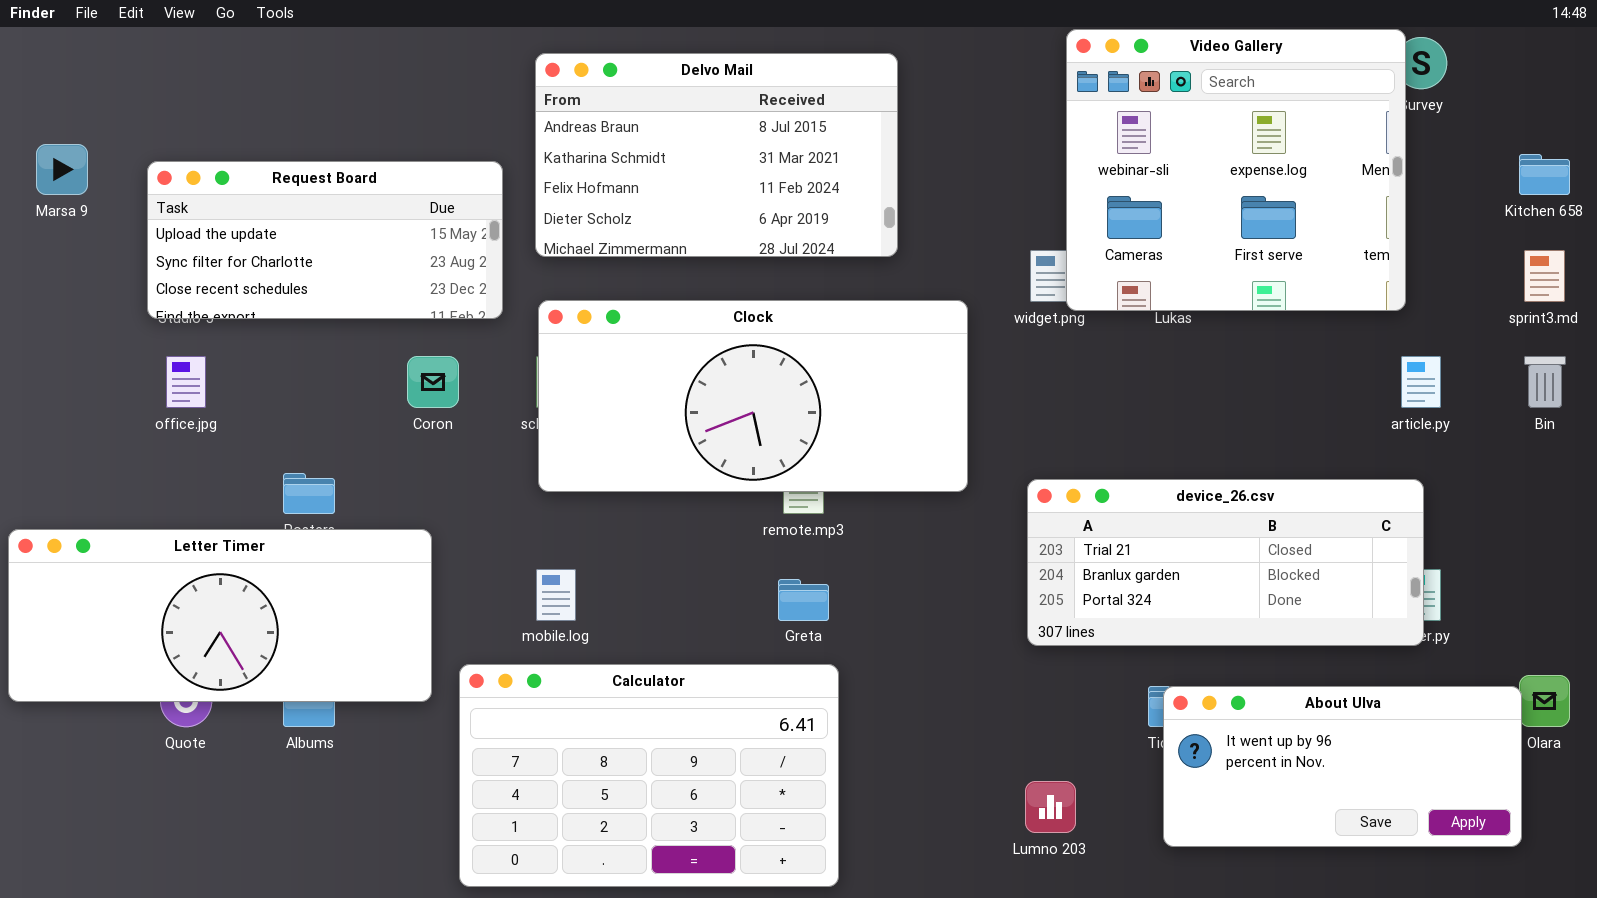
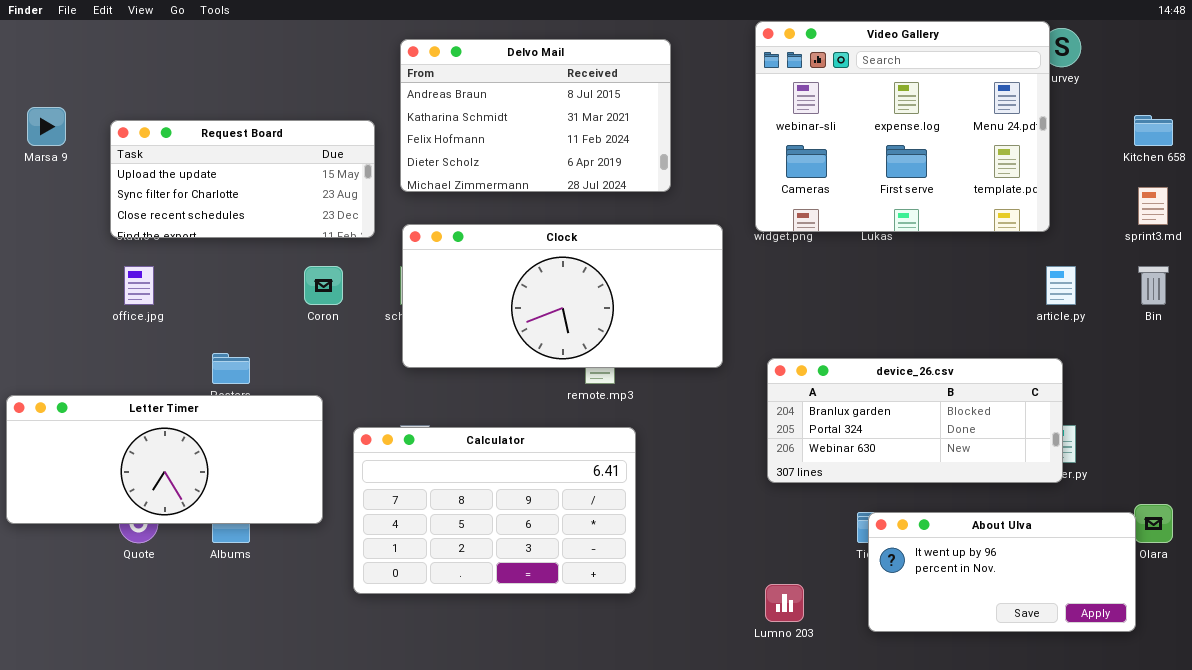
Video Gallery: [1066,29,1406,311] -> [755,21,1050,232], resized
device_26.csv: [1027,479,1424,646] -> [767,358,1063,483], scrolled down 1 row
Calculator: [459,664,839,887] -> [353,427,636,594], moved

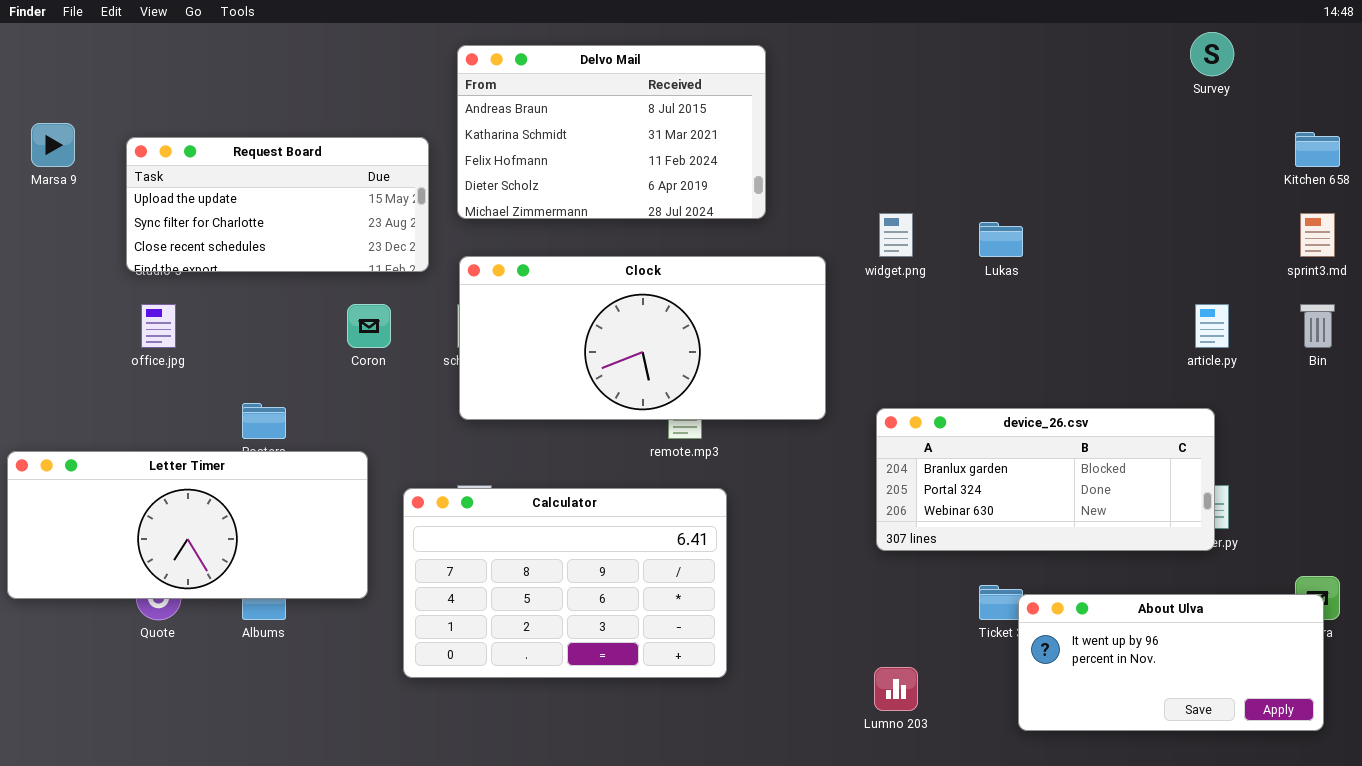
Video Gallery: [755,21,1050,232] -> none, closed
About Ulva: [868,512,1136,632] -> [1018,594,1324,731], moved

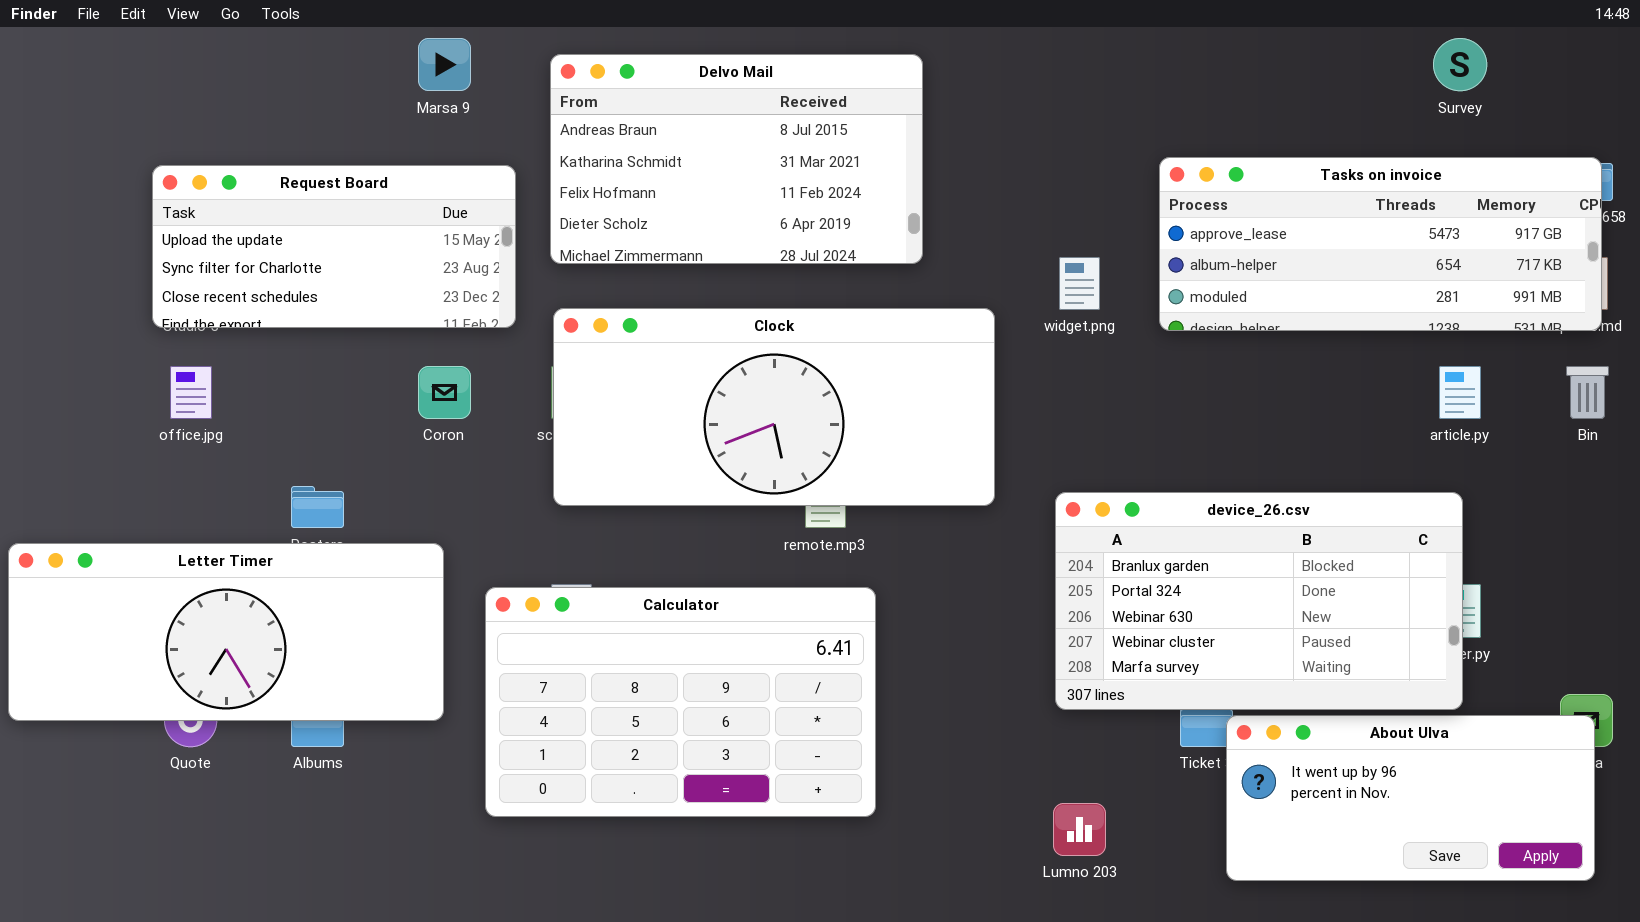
Marsa 9: [31,123,75,167] -> [418,38,471,91], moved
Tasks on invoice: none -> [1159,157,1602,331], opened
device_26.csv: [876,408,1215,551] -> [1055,492,1463,710], resized

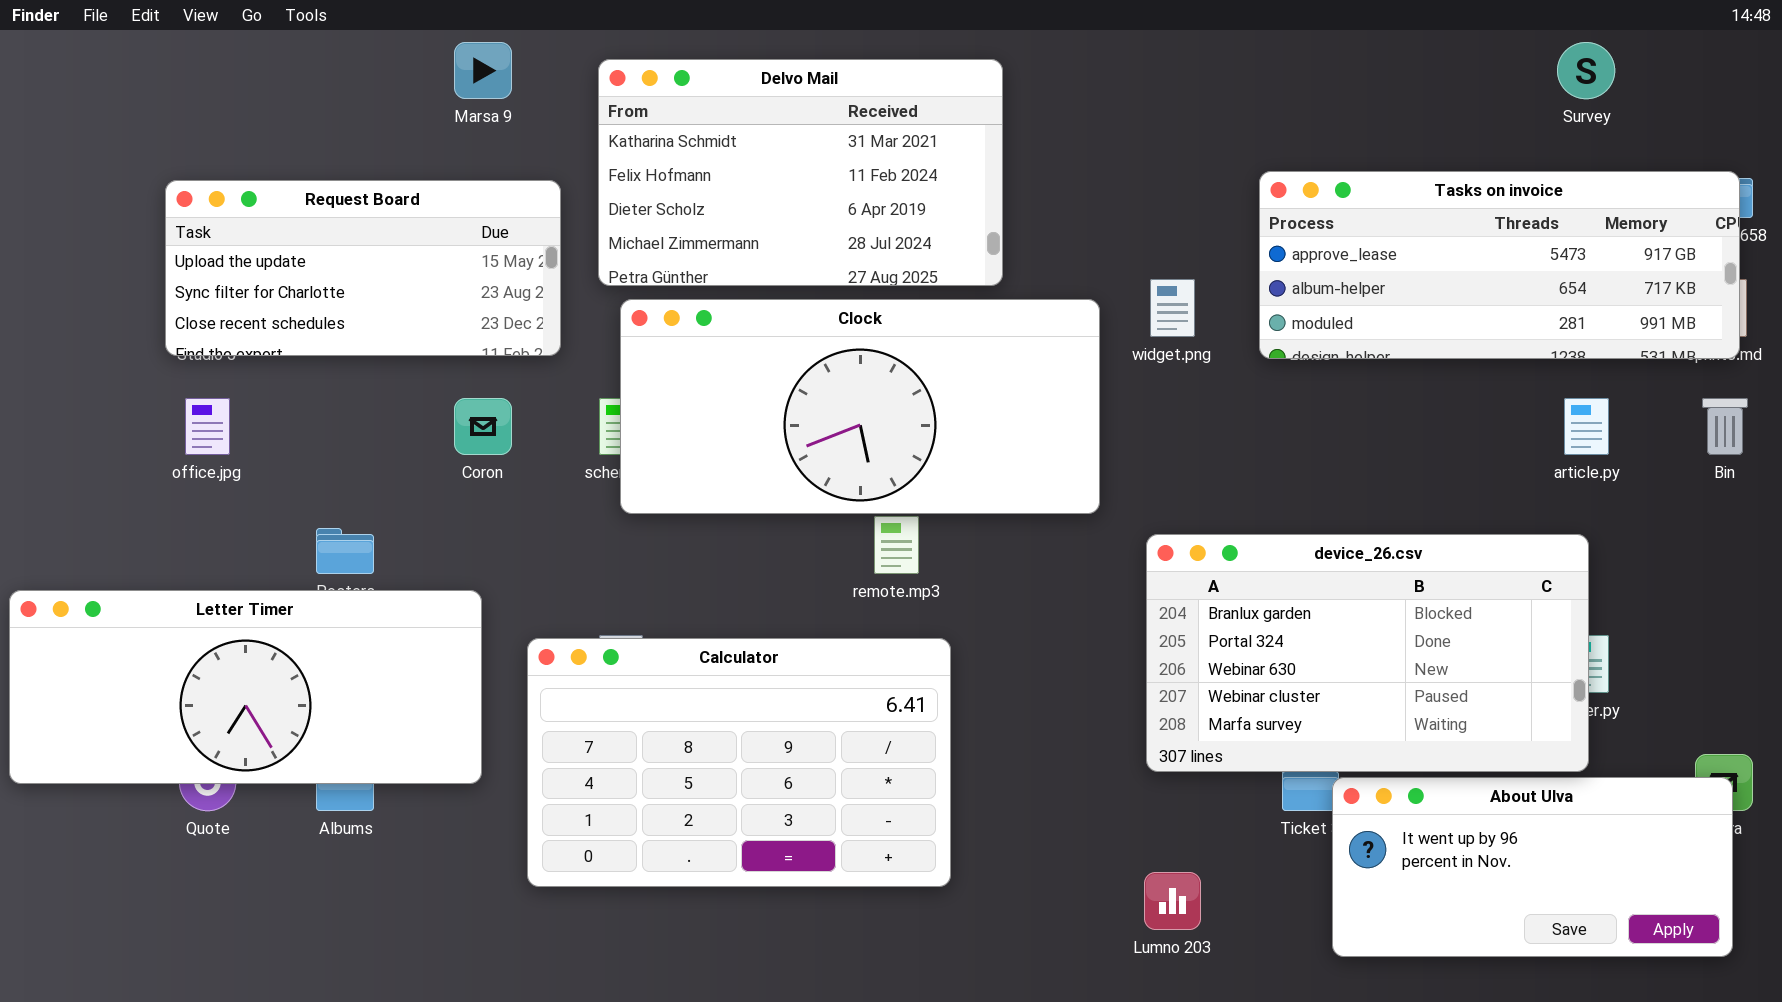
Delvo Mail: [550,54,923,264] -> [598,59,1003,286], scrolled down 1 row
Clock: [553,308,995,506] -> [620,299,1100,514], moved

